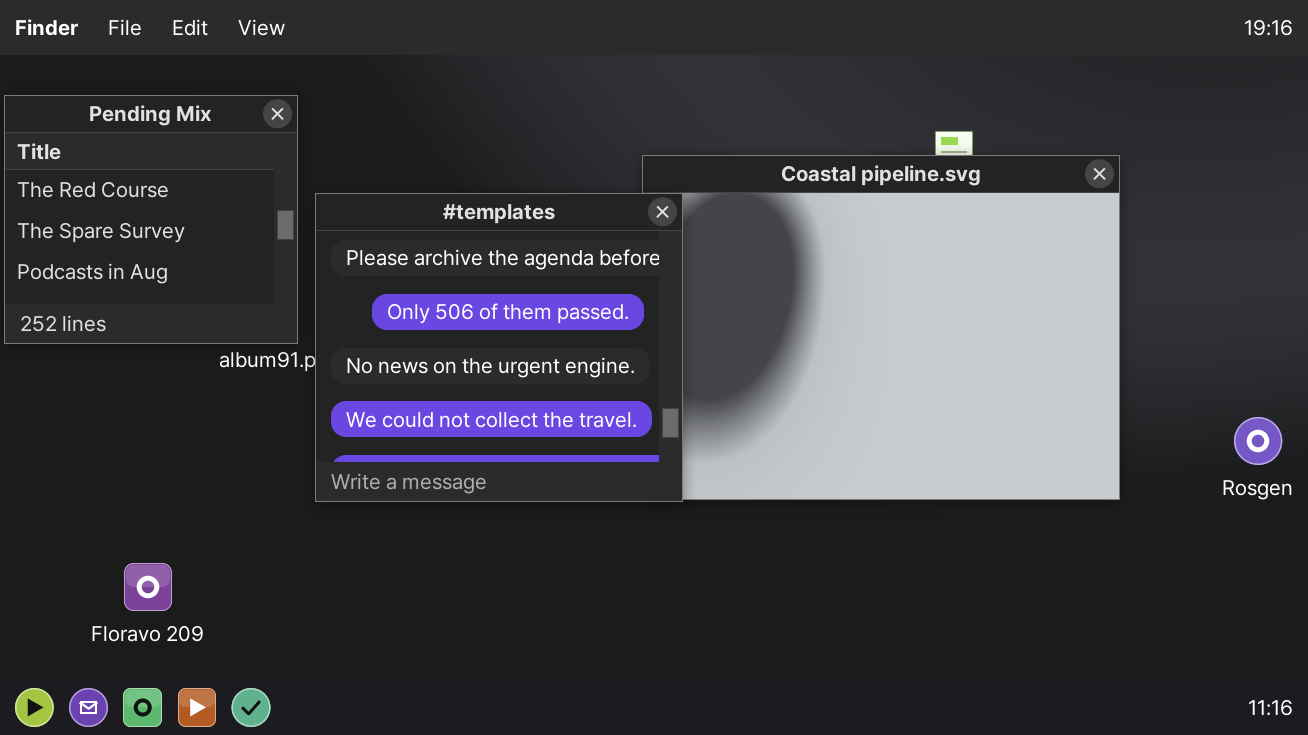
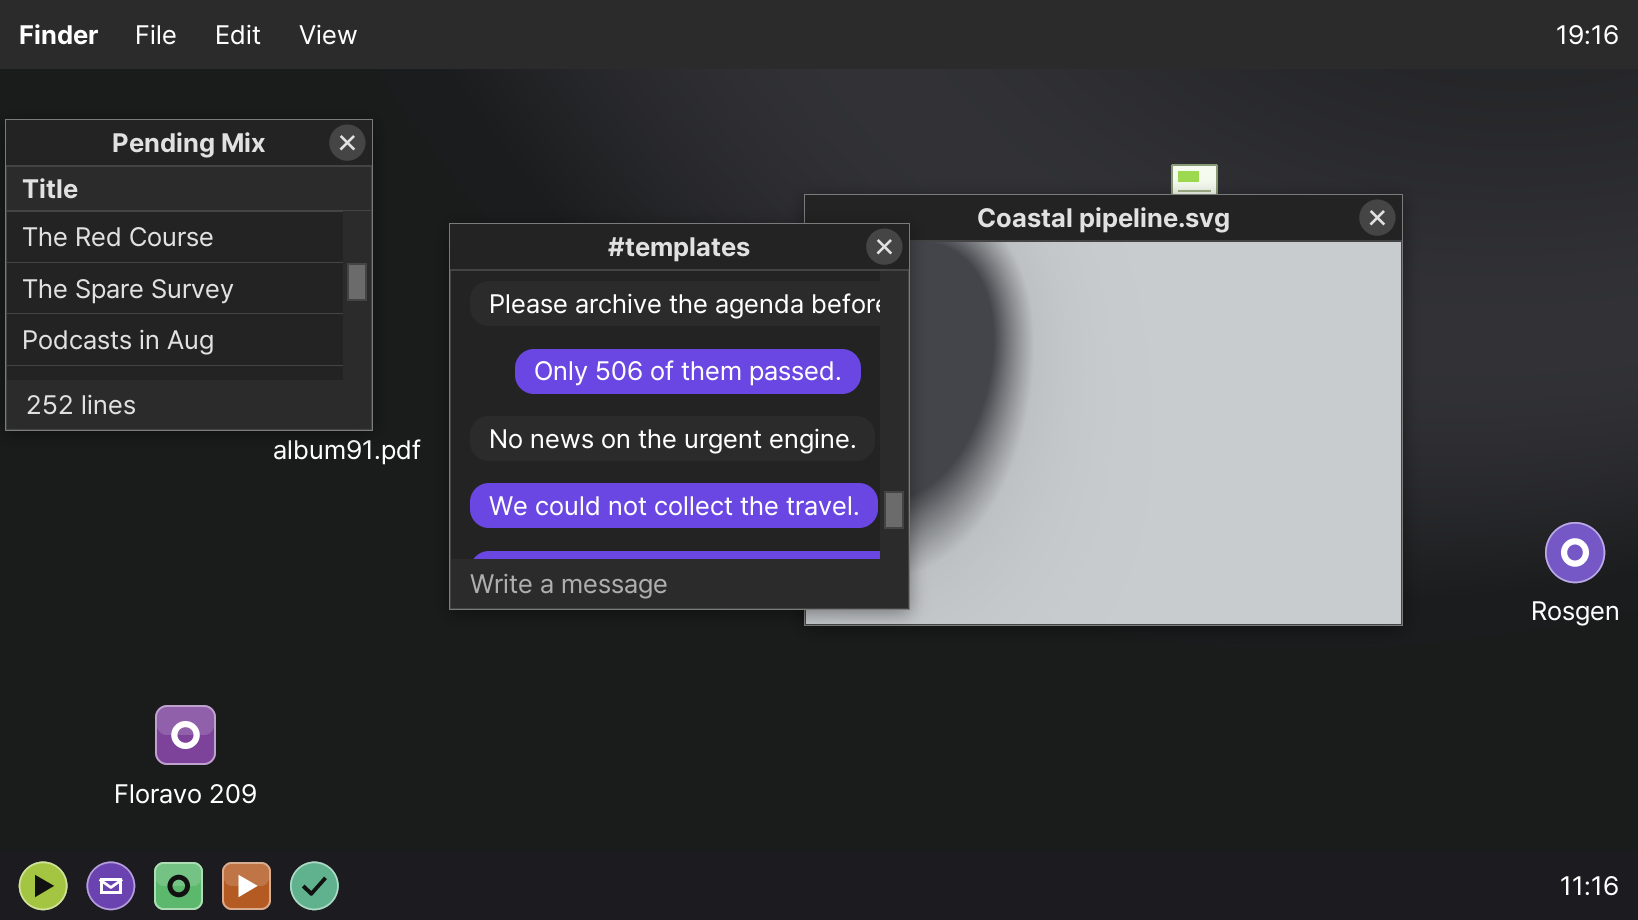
#templates: [315,193,683,502] -> [449,223,910,610], moved

